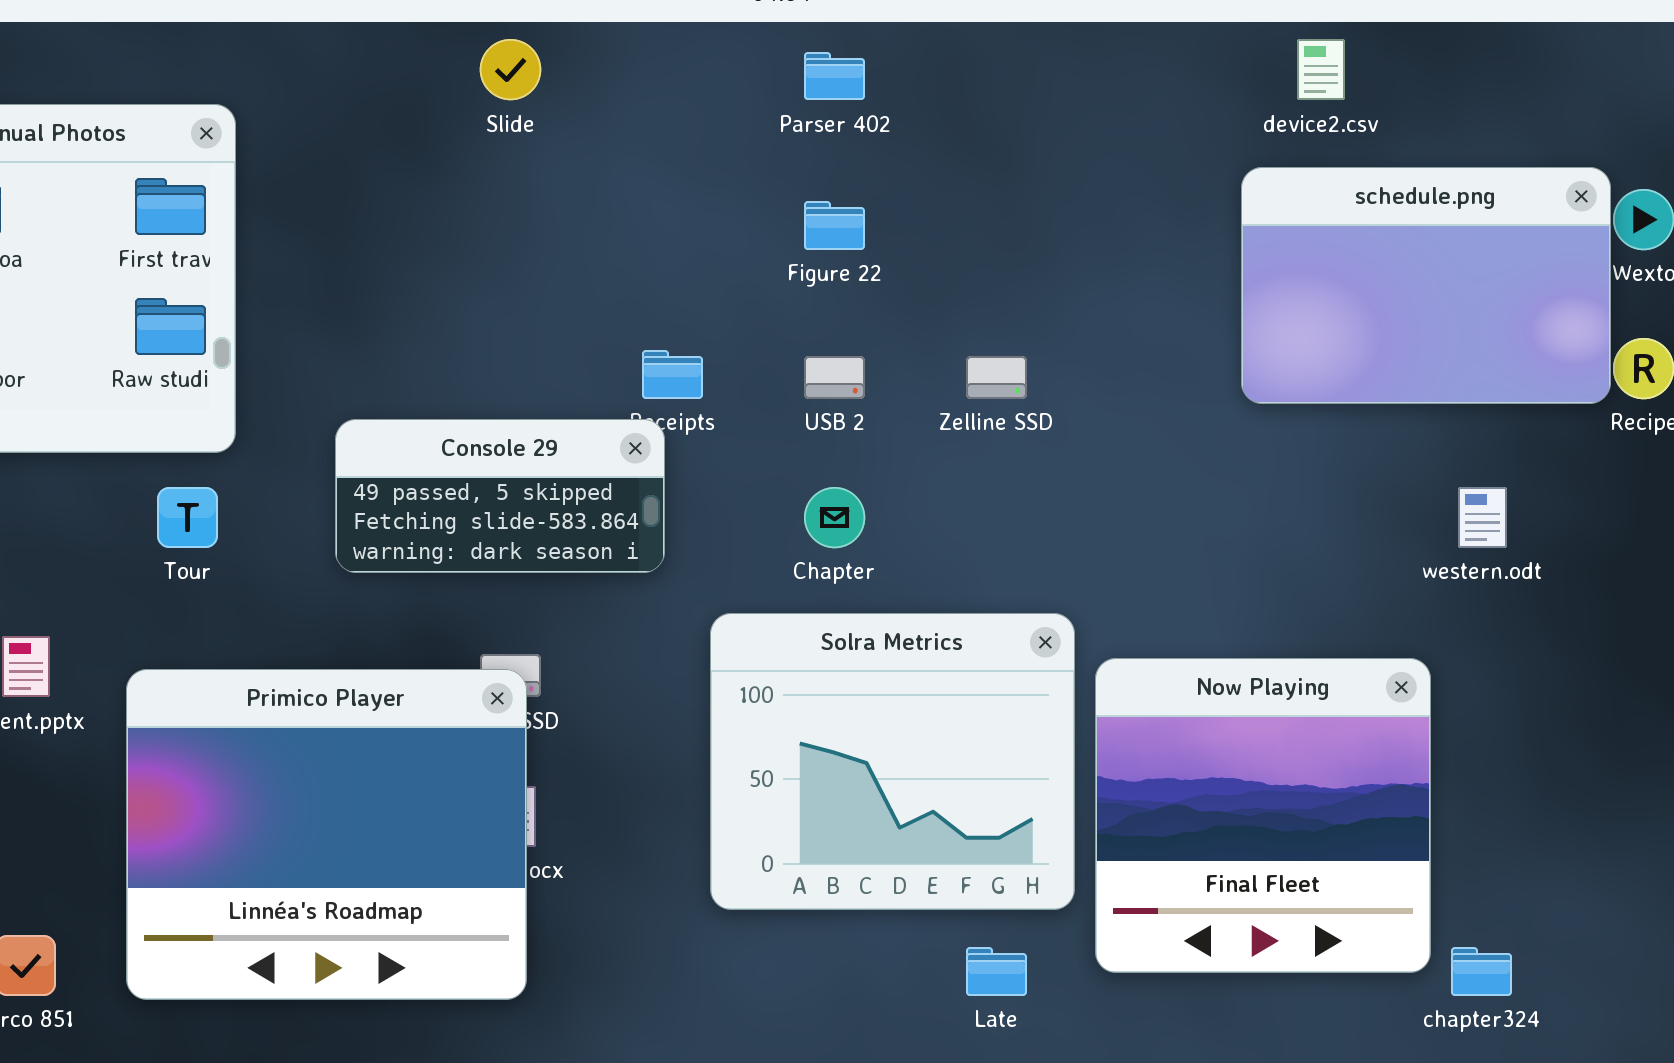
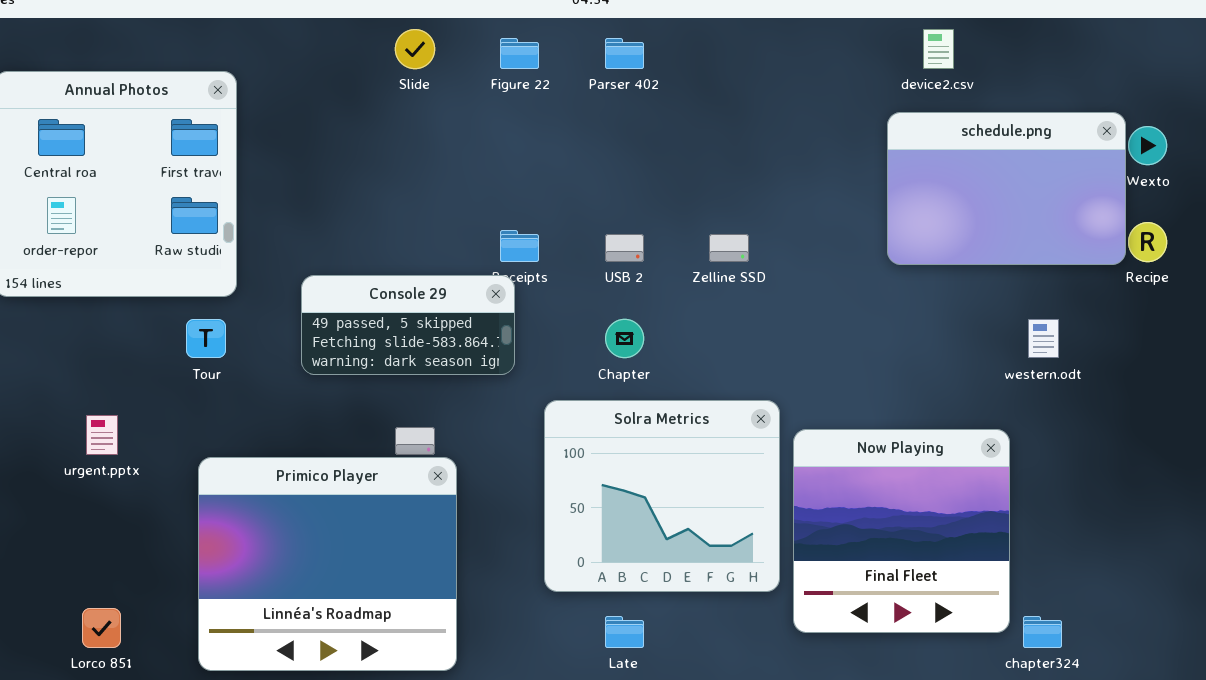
Figure 22: [804,201,865,250] -> [500,38,539,69], moved
Primico Player: [126,669,527,1000] -> [198,457,457,671], moved
Late: [966,947,1027,996] -> [605,616,644,648], moved

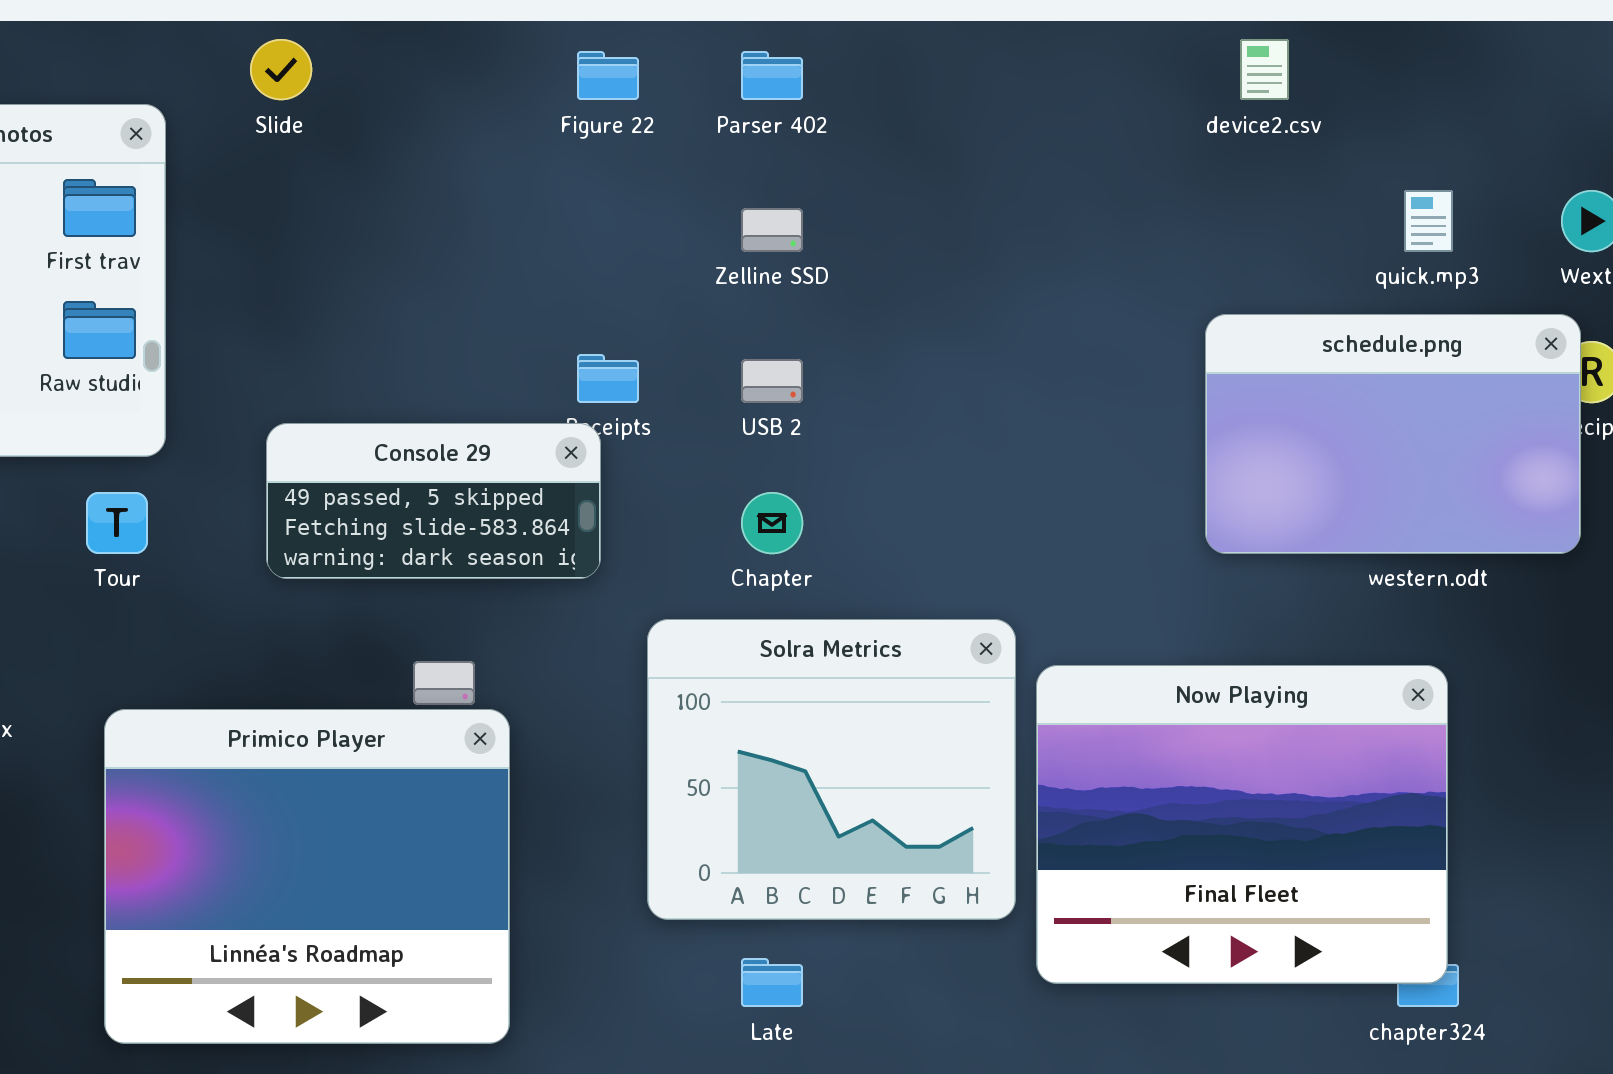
Slide: [395,29,435,69] -> [250,39,312,100], moved
schedule.png: [887,112,1126,265] -> [1205,314,1581,554], moved
Zelline SSD: [709,234,749,262] -> [741,208,803,252], moved
Now Playing: [793,429,1010,633] -> [1036,665,1448,984], resized

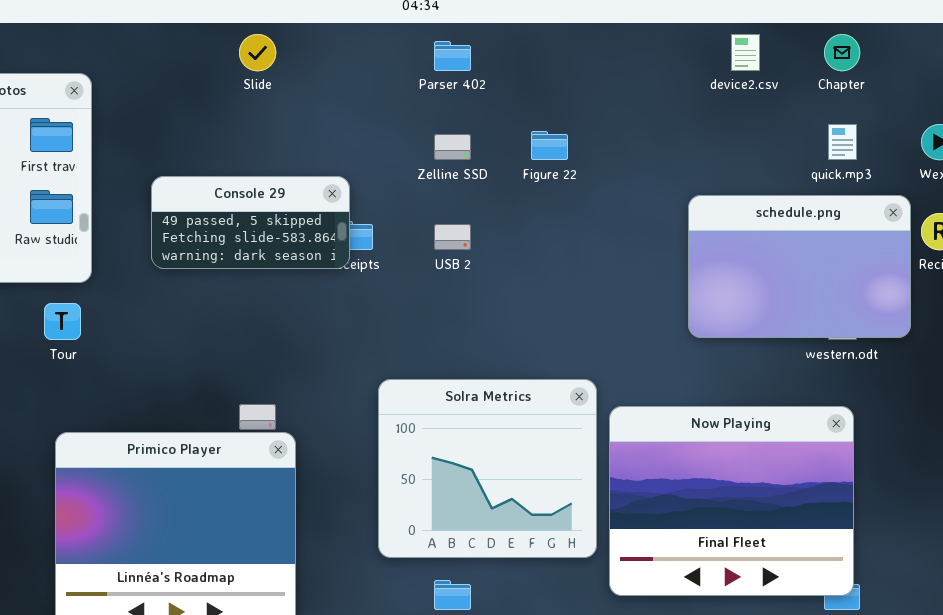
Slide: [250,39,312,100] -> [239,34,276,71], moved
Figure 22: [577,51,639,100] -> [531,131,568,160], moved
schedule.png: [1205,314,1581,554] -> [688,195,911,338], moved
Console 29: [266,423,601,579] -> [151,176,350,269], moved
Chapter: [741,492,803,554] -> [824,34,860,71], moved

